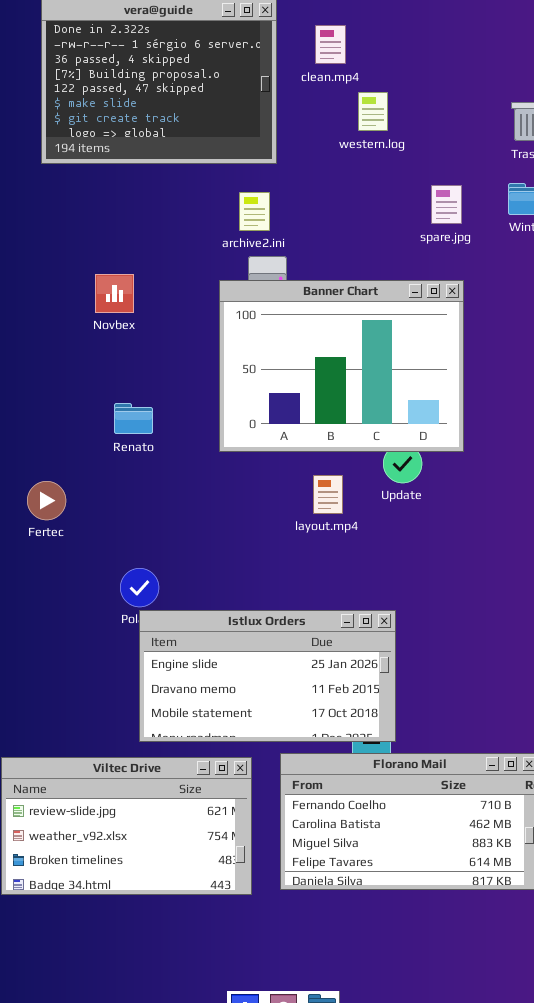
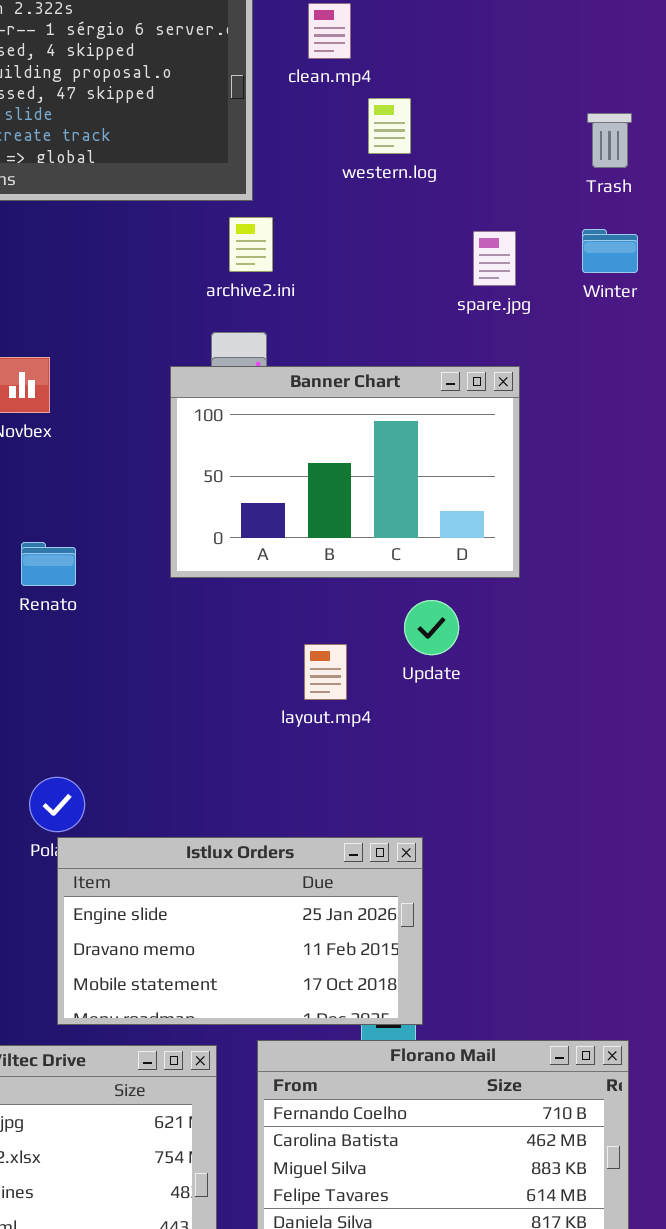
archive2.ini: [239,192,270,231] -> [229,217,273,272], moved
Banner Chart: [219,280,464,452] -> [170,366,520,578], resized

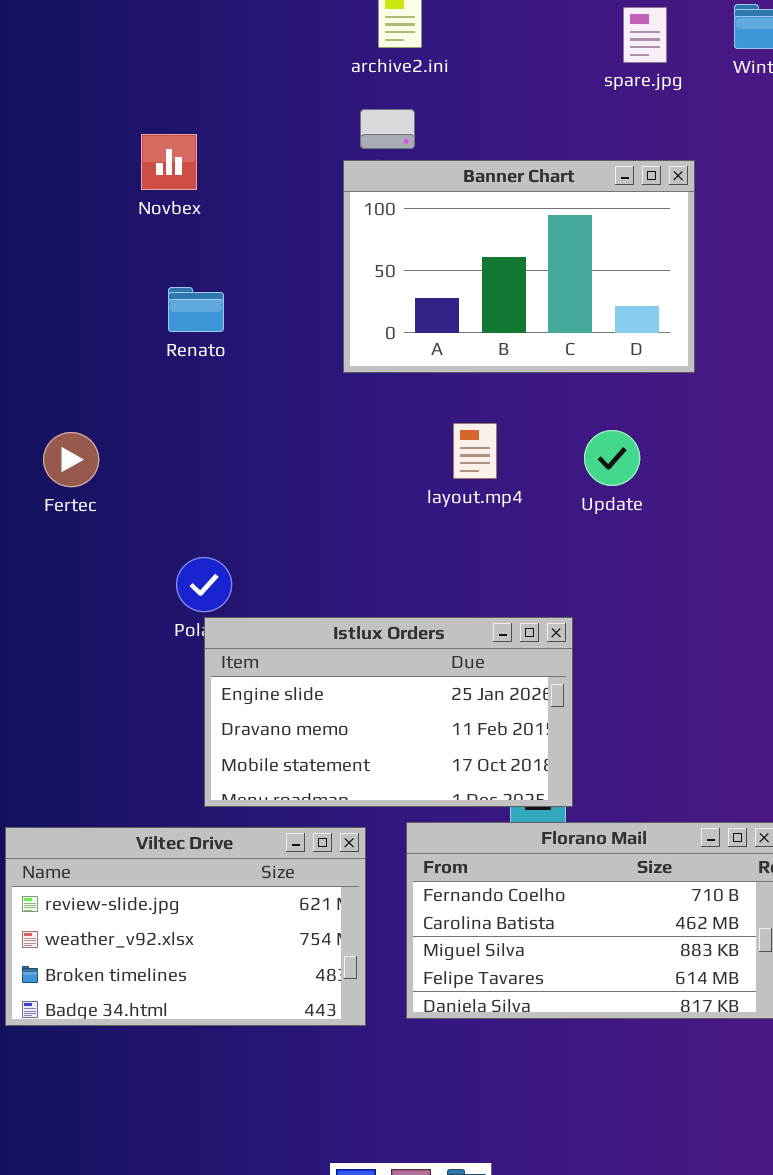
Banner Chart: [170,366,520,578] -> [343,160,695,373], moved
Renato: [21,542,76,586] -> [168,287,224,332], moved
Update: [404,600,459,655] -> [584,430,640,486], moved

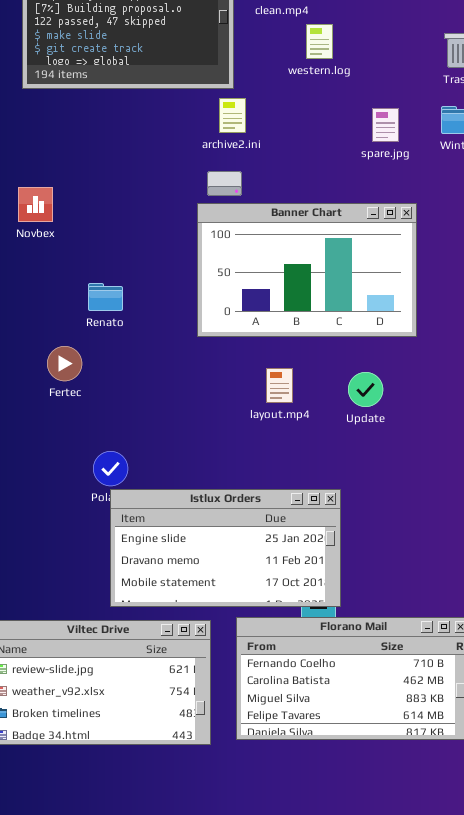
Novbex: [141,134,197,190] -> [18,187,53,222], moved
Fertec: [43,432,99,487] -> [47,346,82,381], moved

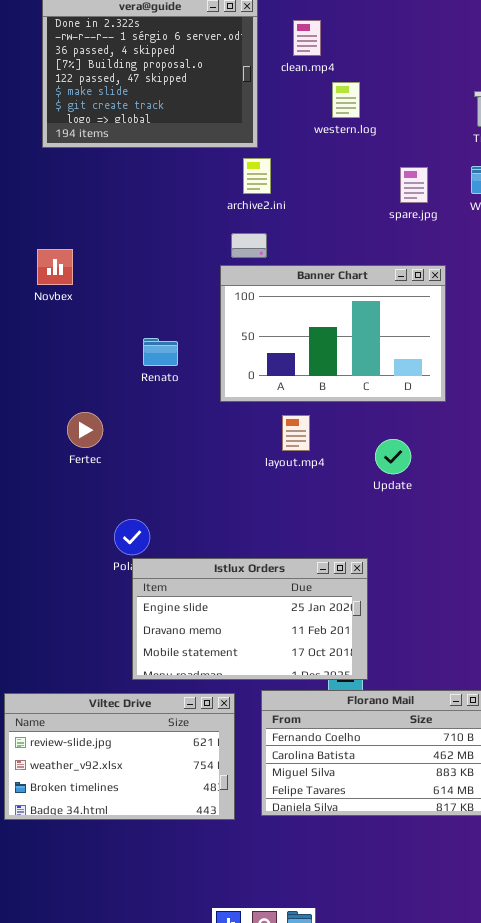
Renato: [88,283,123,311] -> [143,338,178,366], moved
layout.mp4: [266,368,293,403] -> [282,415,310,451], moved

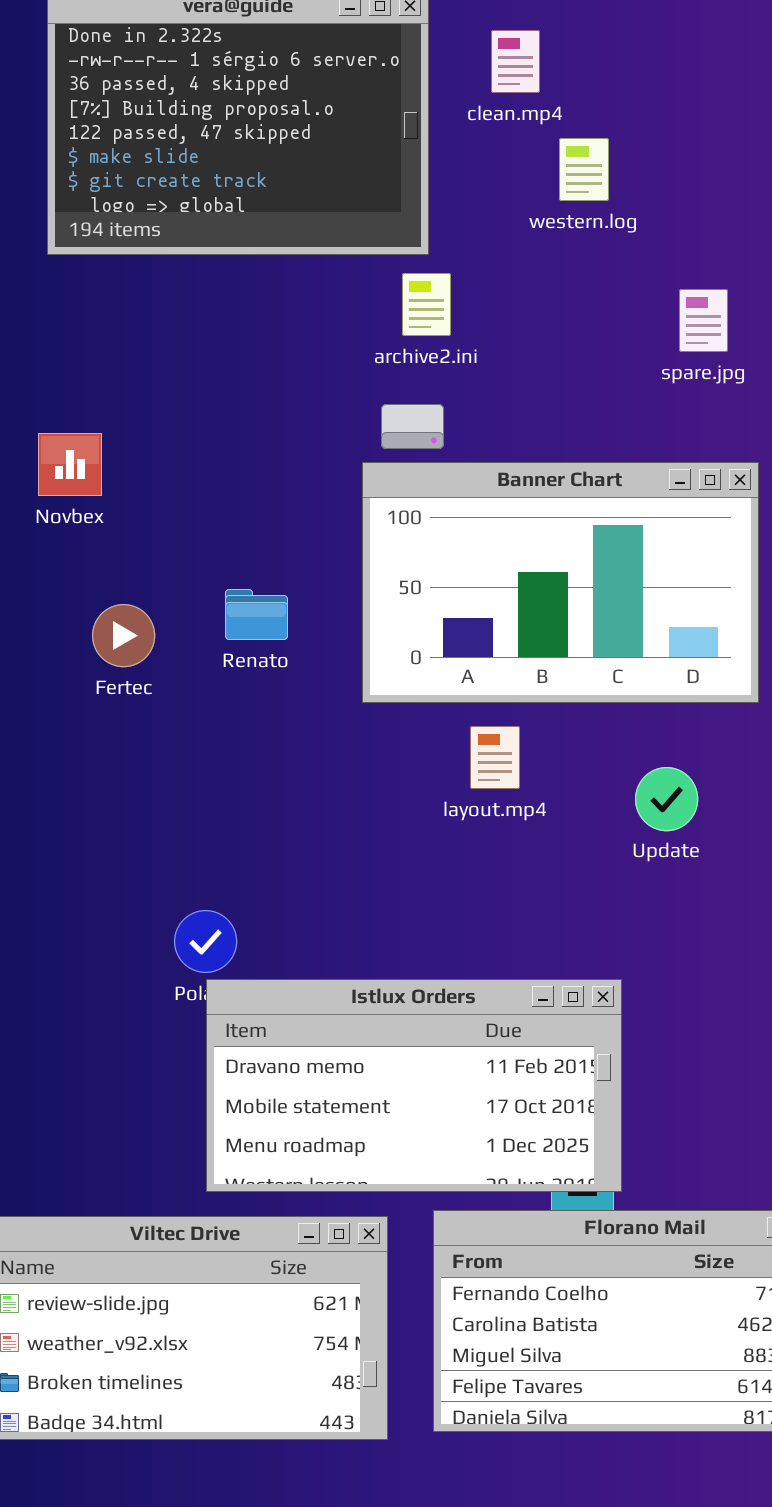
Fertec: [67,412,103,448] -> [92,604,155,667], moved
Istlux Orders: [132,558,368,680] -> [206,979,622,1192], scrolled down 1 row

